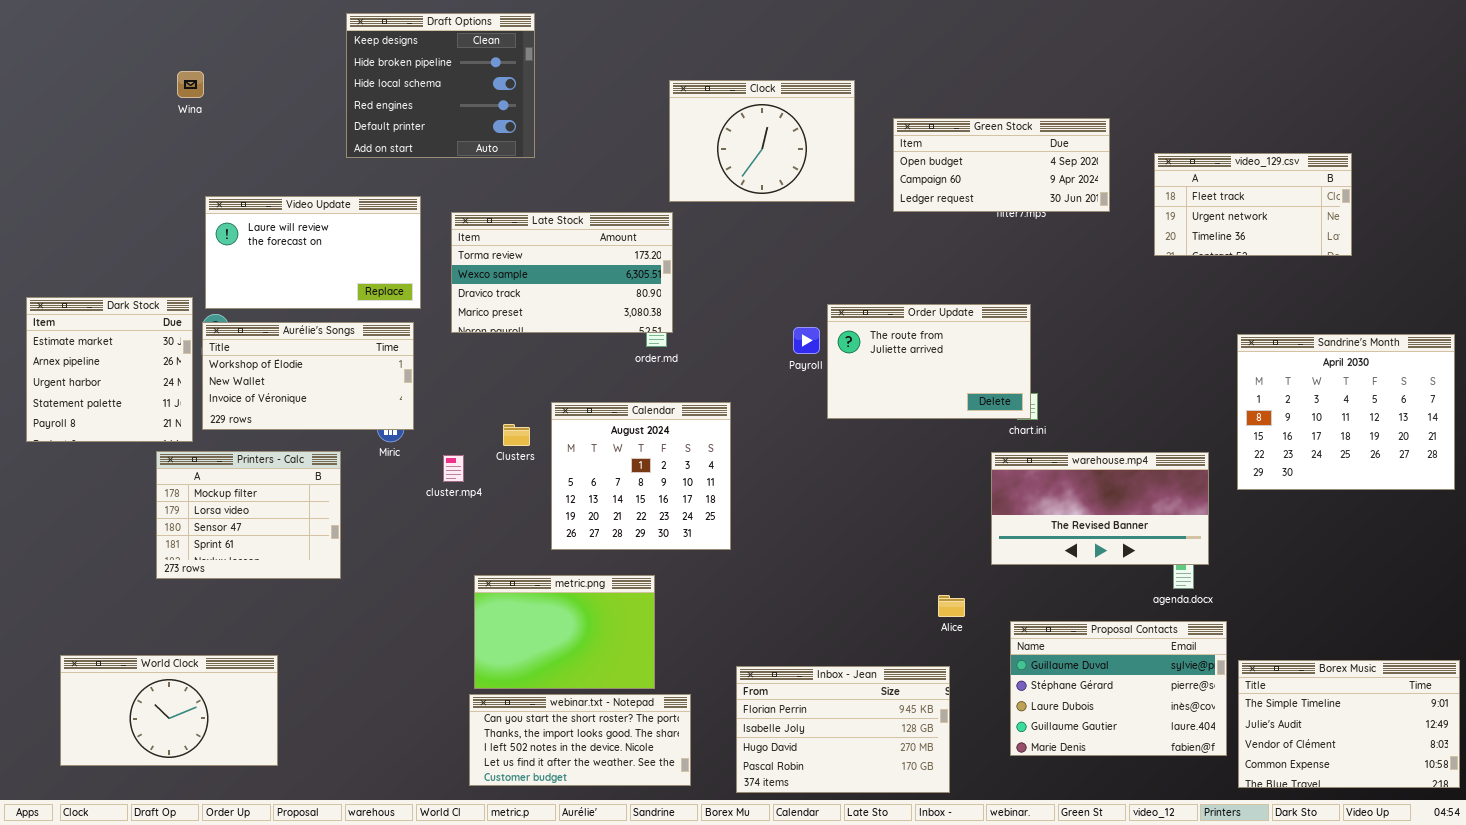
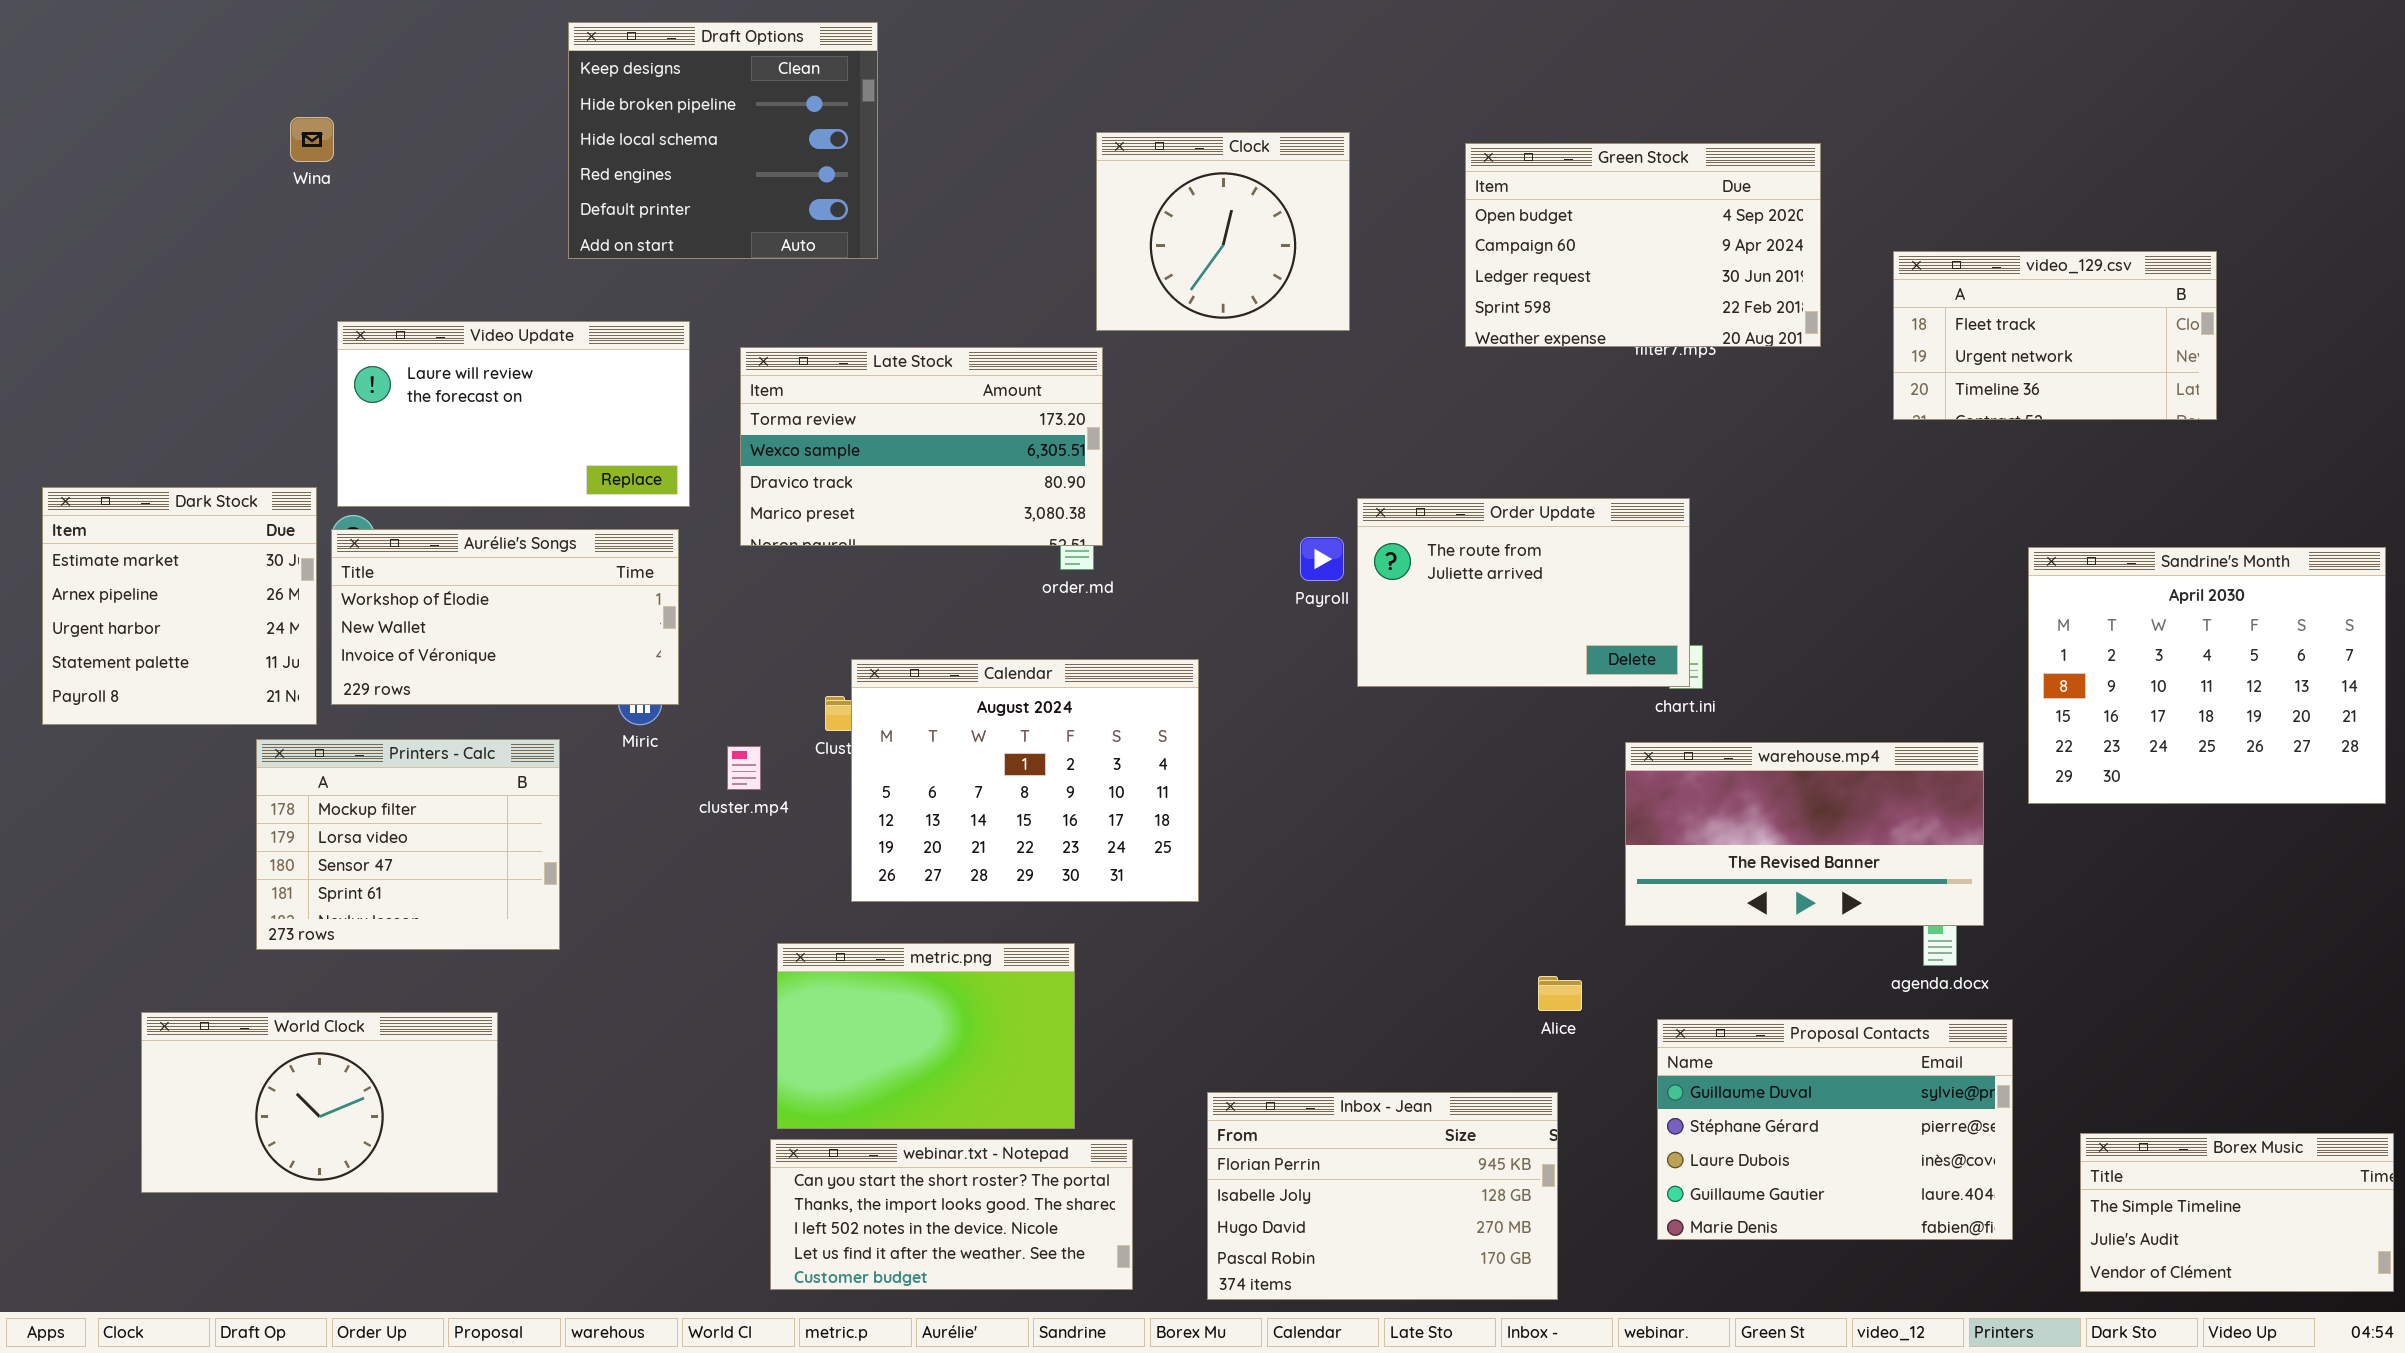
Clock: [669,80,855,202] -> [1096,132,1350,331], resized
Green Stock: [893,118,1110,212] -> [1465,143,1821,347], resized
Calendar: [551,402,731,550] -> [851,659,1199,902], resized
World Clock: [60,655,278,766] -> [141,1012,498,1193], moved
Borex Music: [1238,660,1460,788] -> [2080,1133,2394,1292], resized

